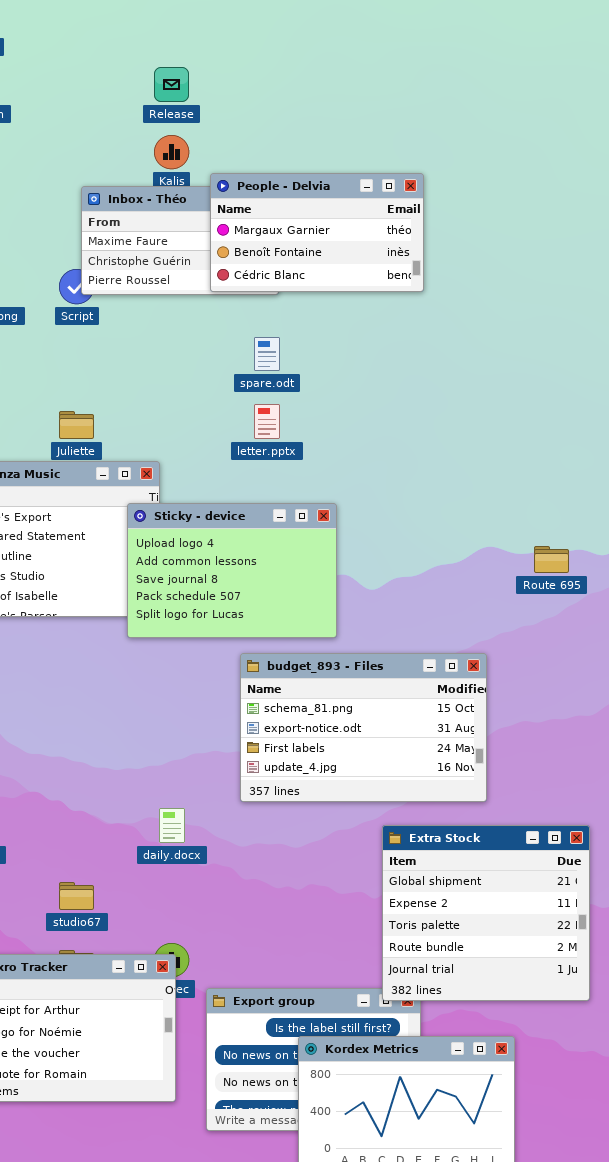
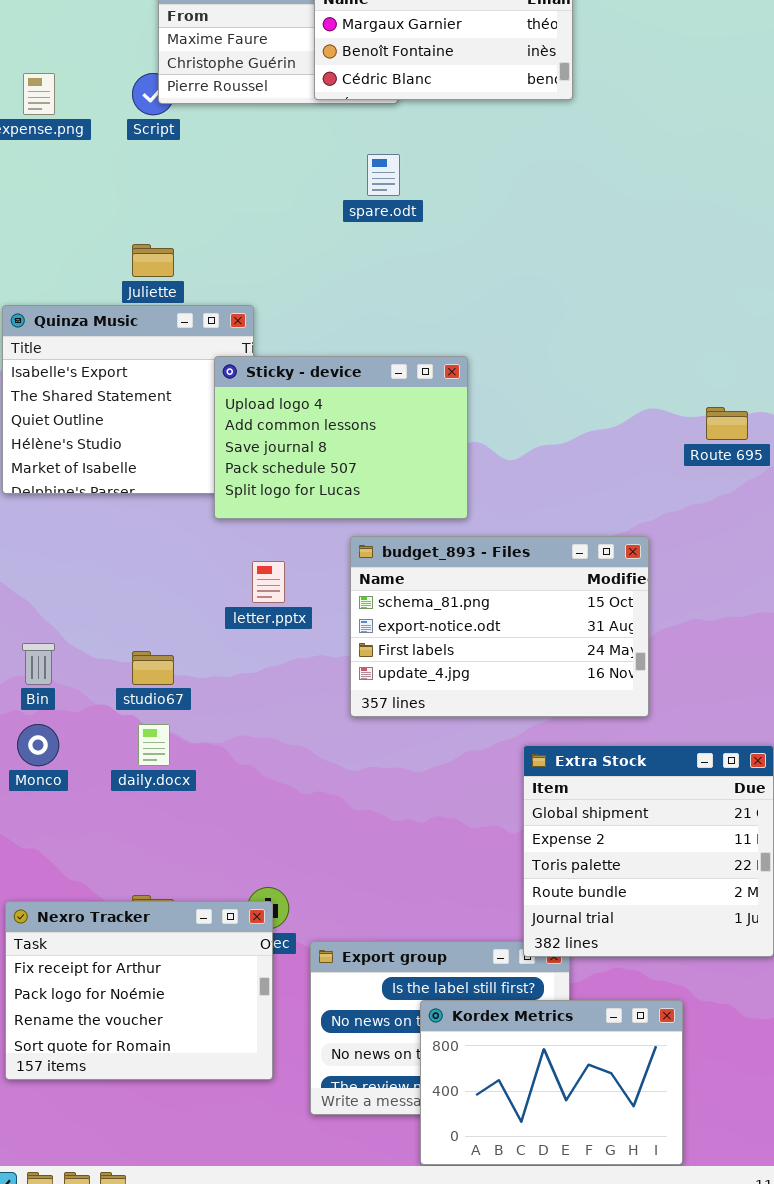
letter.pptx: [254,404,280,439] -> [252,561,285,603], moved
daily.docx: [159,808,185,843] -> [138,724,170,766], moved
studio67: [59,882,94,910] -> [132,651,174,685], moved

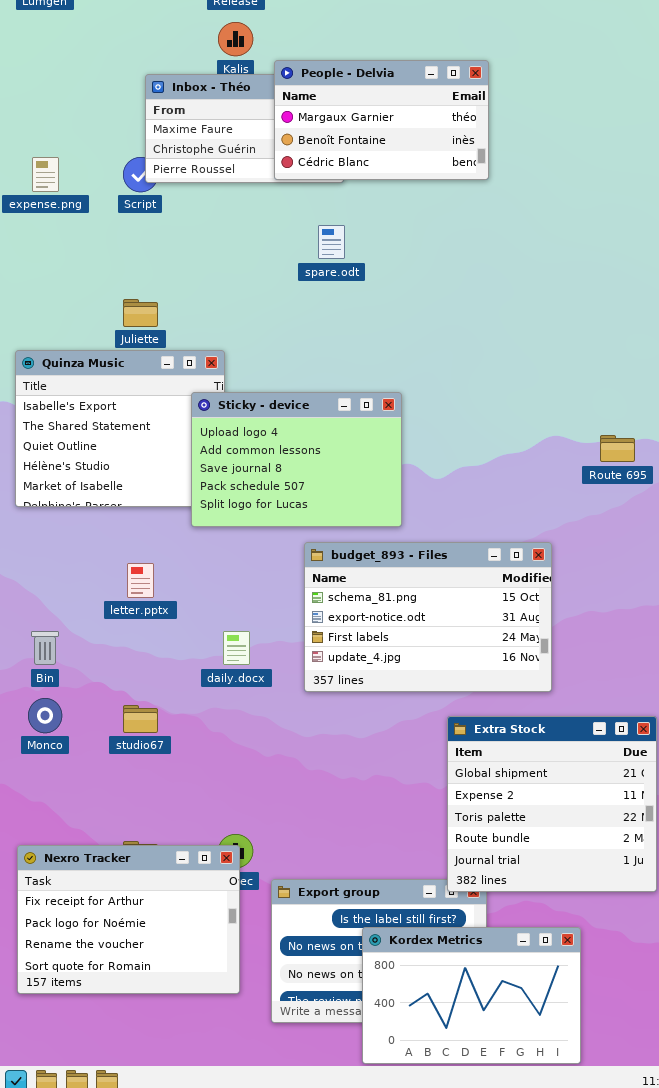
letter.pptx: [252,561,285,603] -> [127,563,154,598], moved
studio67: [132,651,174,685] -> [123,705,158,733], moved
daily.docx: [138,724,170,766] -> [223,631,250,665], moved

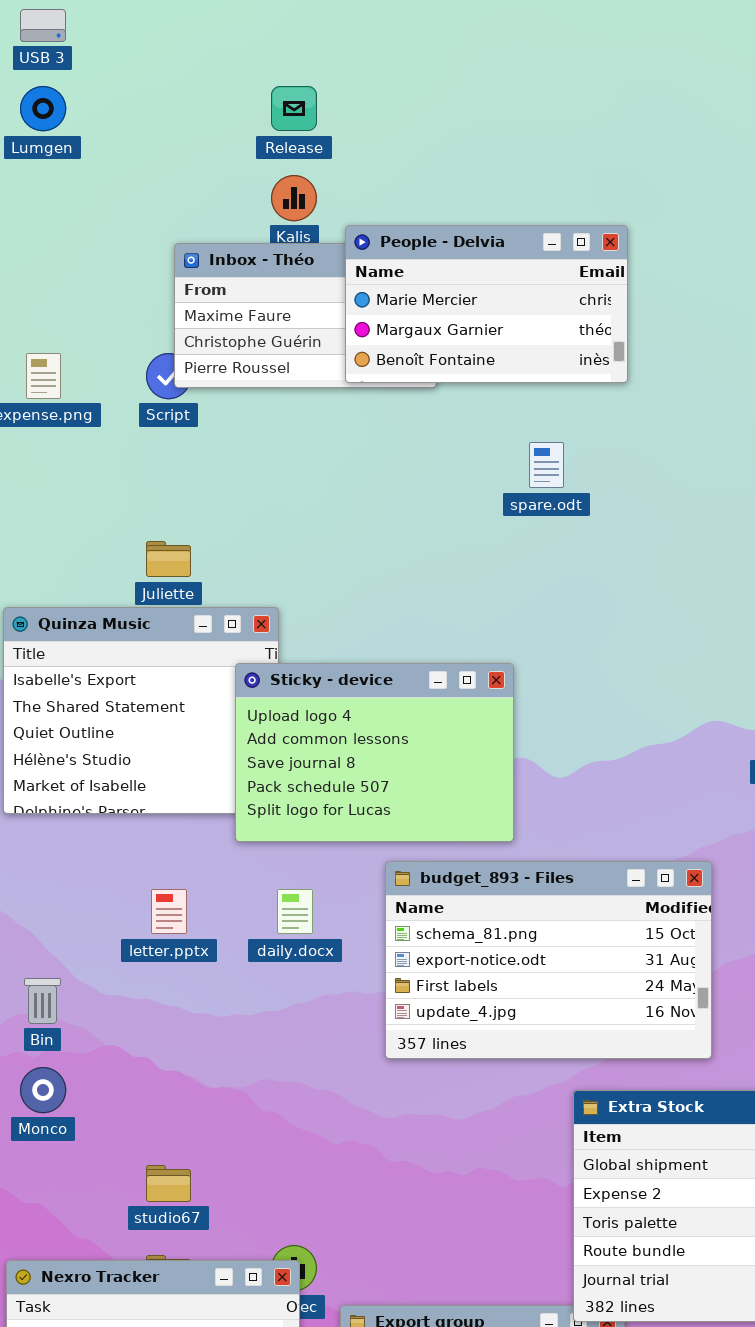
People - Delvia: [274,60,489,180] -> [345,225,628,383], scrolled up 1 row
spare.odt: [318,225,345,259] -> [529,442,564,488], moved
daily.docx: [223,631,250,665] -> [277,889,313,934], moved
studio67: [123,705,158,733] -> [146,1165,191,1202], moved

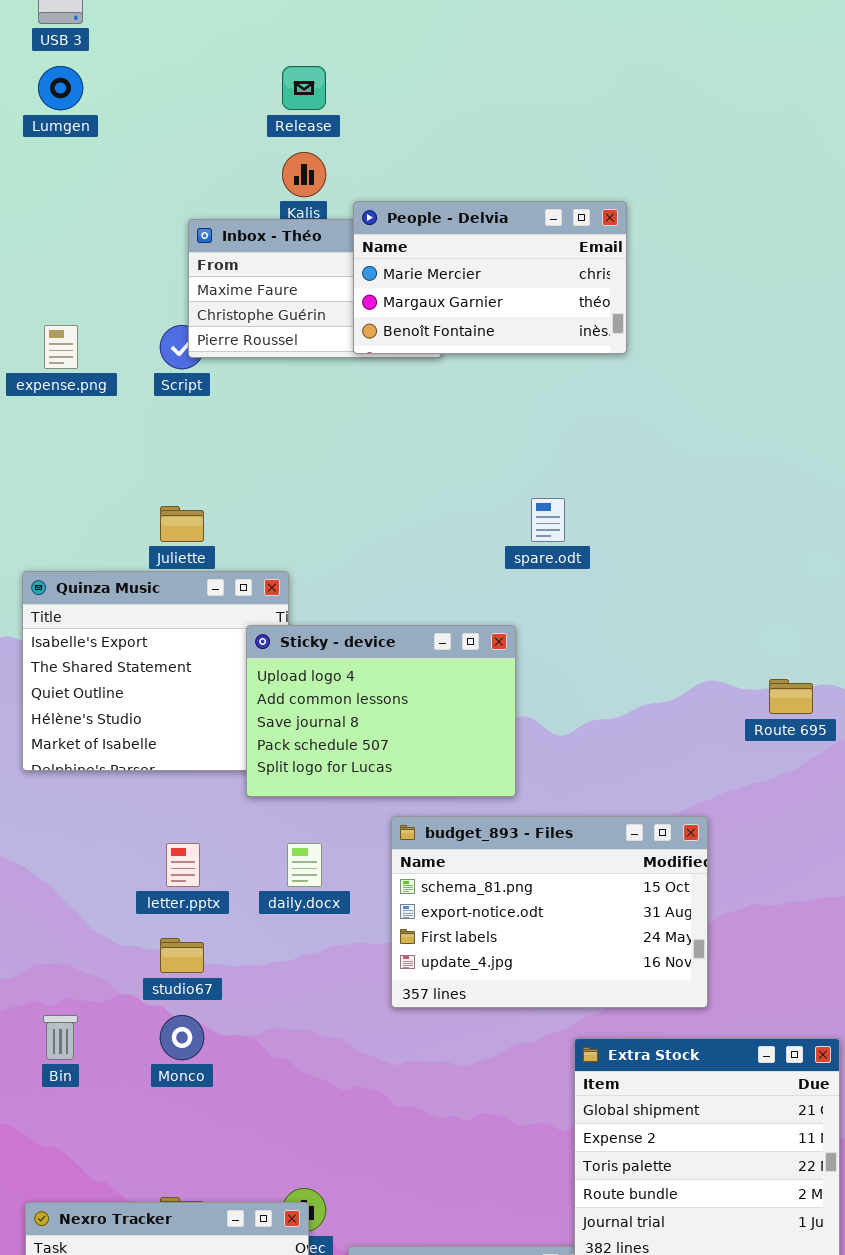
spare.odt: [529,442,564,488] -> [531,498,565,542], moved
Bin: [24,978,61,1024] -> [43,1015,78,1060], moved
Monco: [20,1067,66,1113] -> [160,1015,204,1060], moved
studio67: [146,1165,191,1202] -> [160,938,204,973], moved

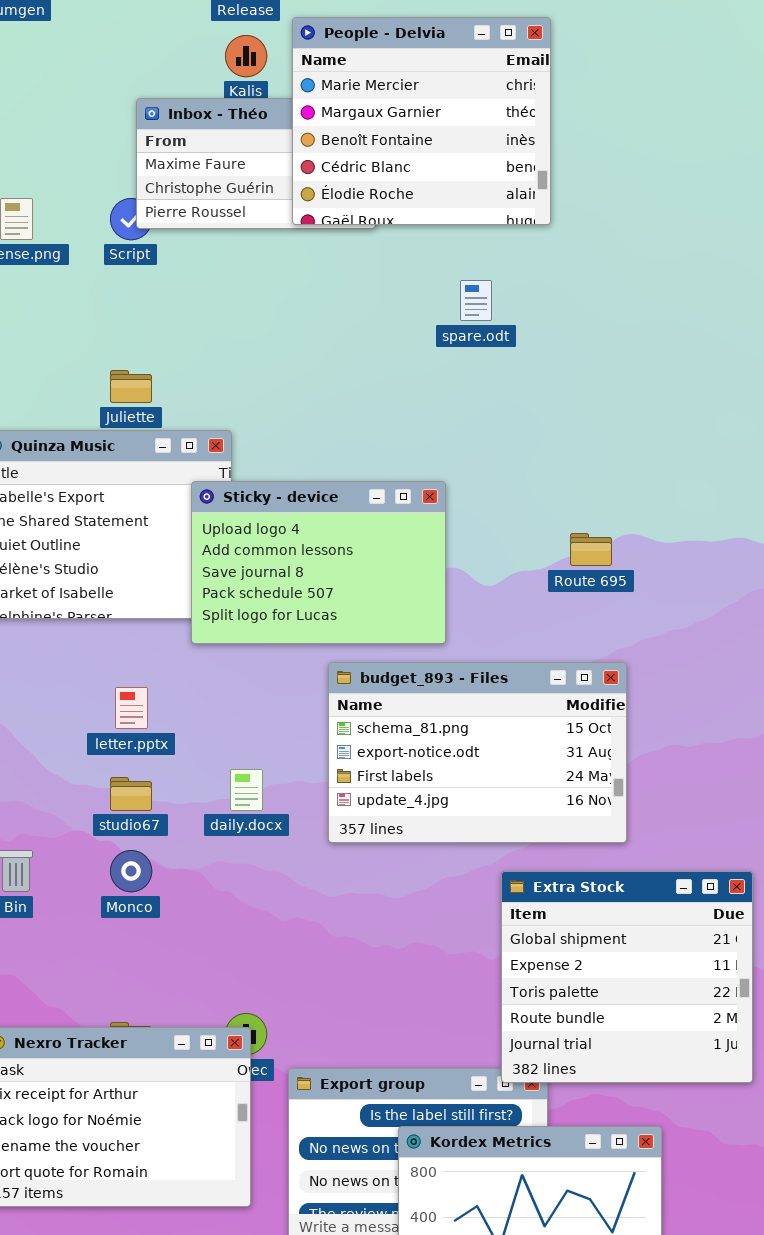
People - Delvia: [353,201,627,354] -> [292,17,551,225], resized
spare.odt: [531,498,565,542] -> [460,280,492,321], moved
Route 695: [769,679,813,714] -> [570,533,612,566], moved
daily.docx: [287,843,322,887] -> [230,769,263,811], moved

